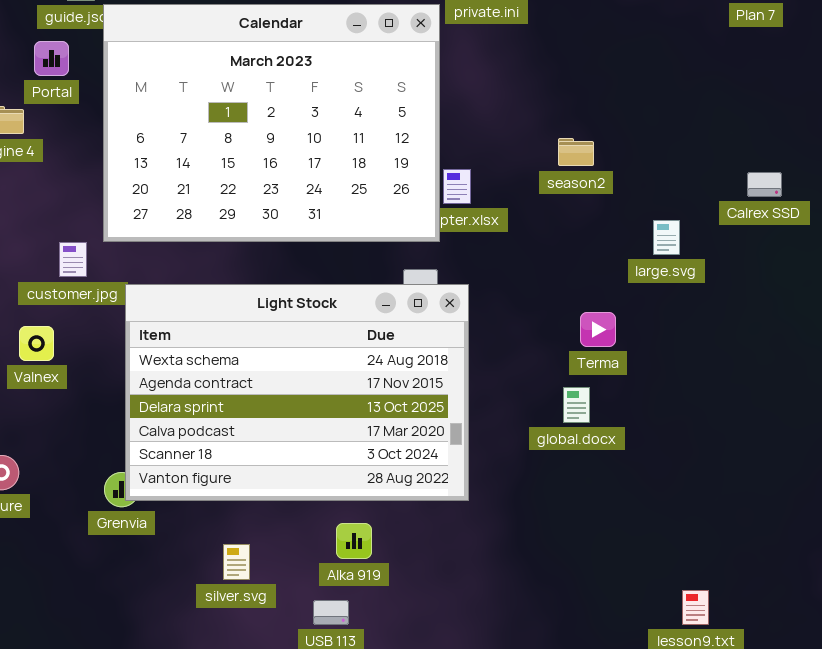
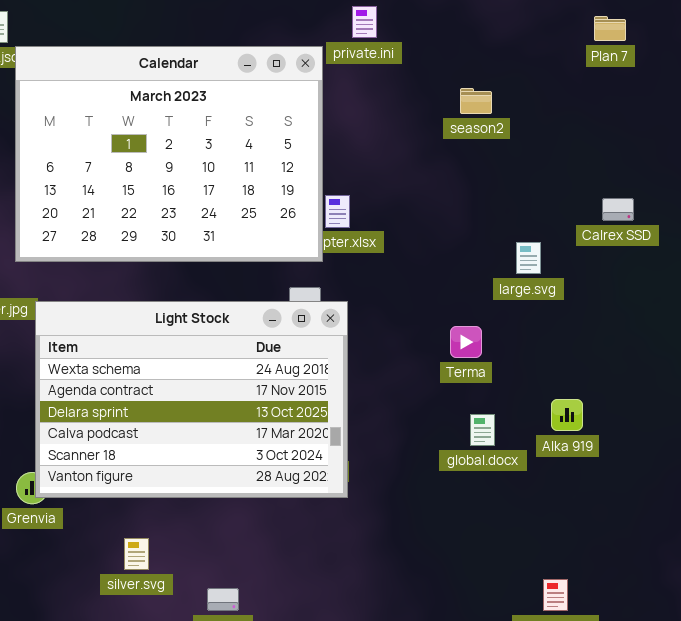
season2: [558,138,594,166] -> [460,88,492,114], moved
global.docx: [563,387,590,423] -> [470,414,495,446], moved
Alka 919: [336,523,372,559] -> [551,399,583,431], moved

